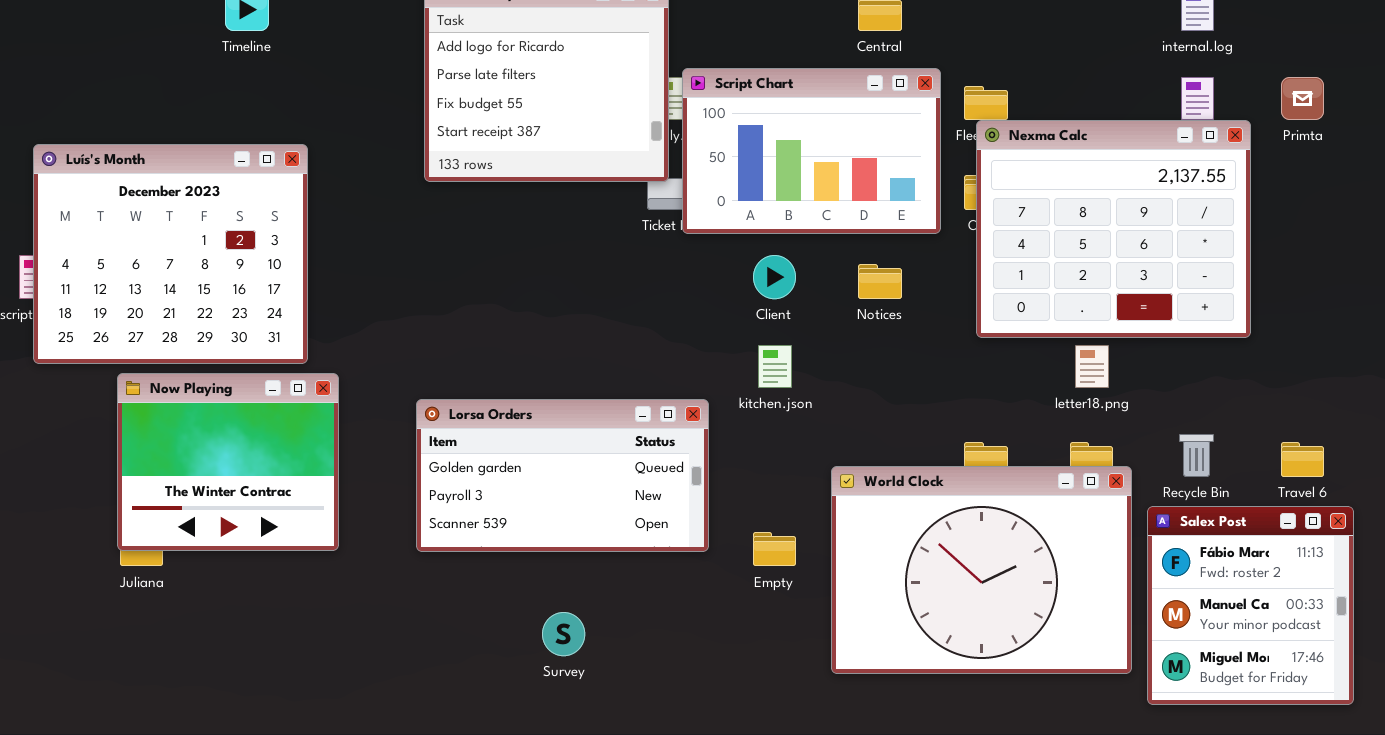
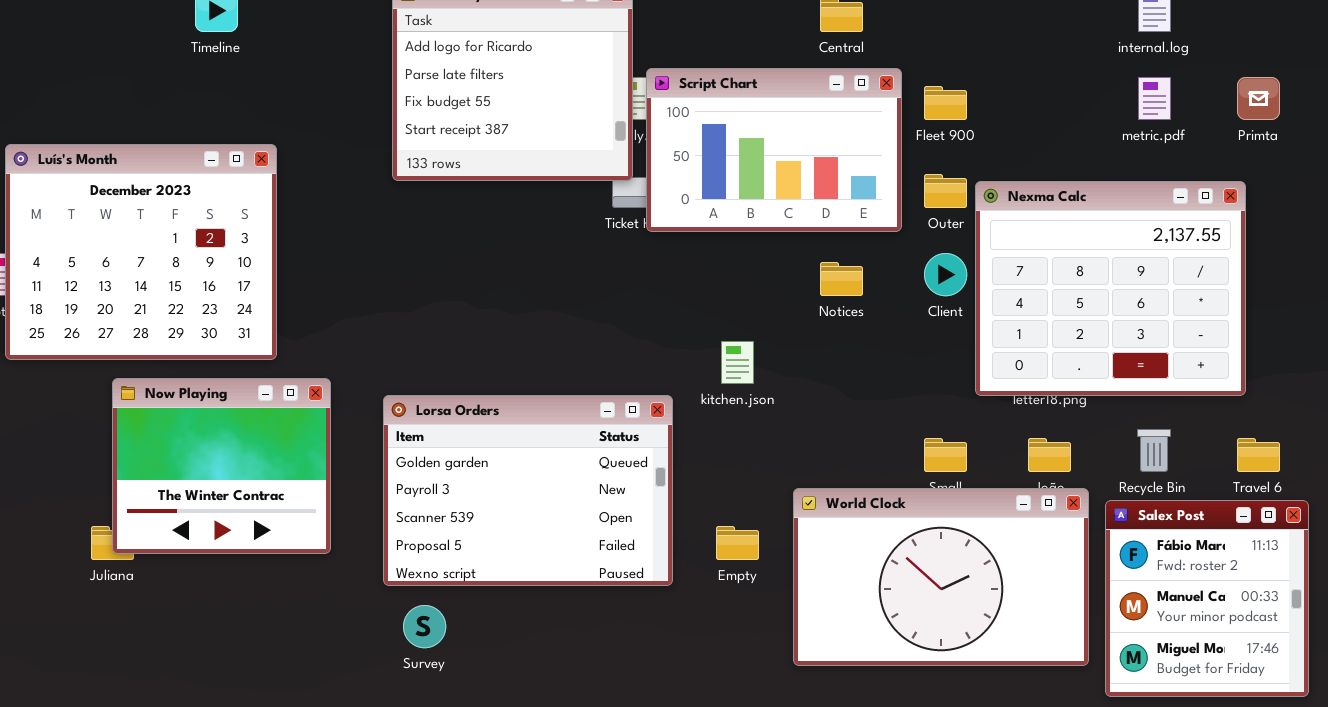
Nexma Calc: [976,120,1251,338] -> [975,181,1246,396], moved
Client: [753,255,796,299] -> [924,253,967,296], moved
Now Playing: [117,373,339,551] -> [112,378,331,554], moved
Lorsa Orders: [416,399,709,552] -> [383,395,673,586], resized
World Clock: [831,466,1132,674] -> [793,488,1089,666], resized
Survey: [542,612,585,656] -> [403,605,446,648], moved

